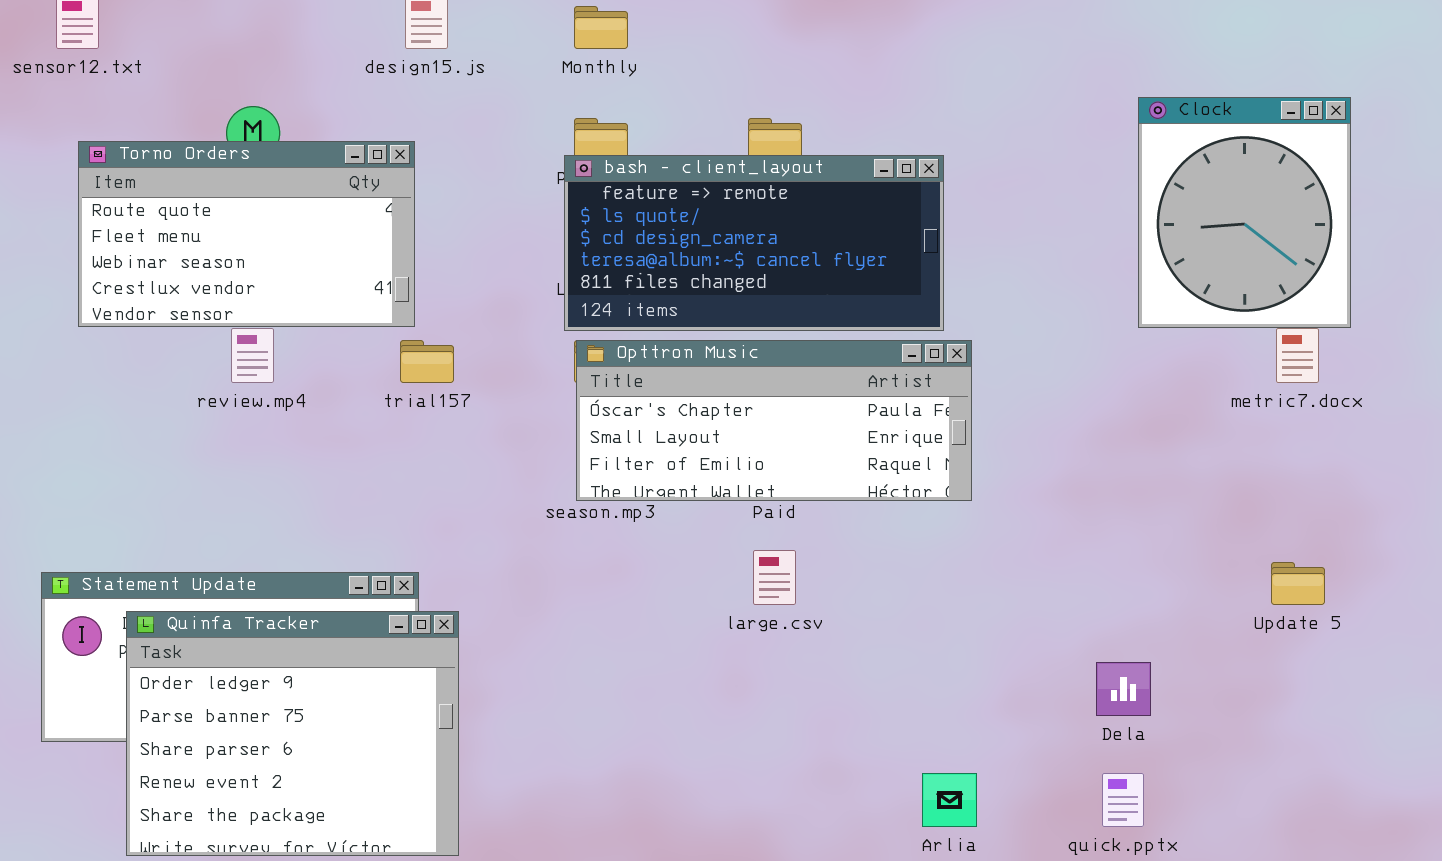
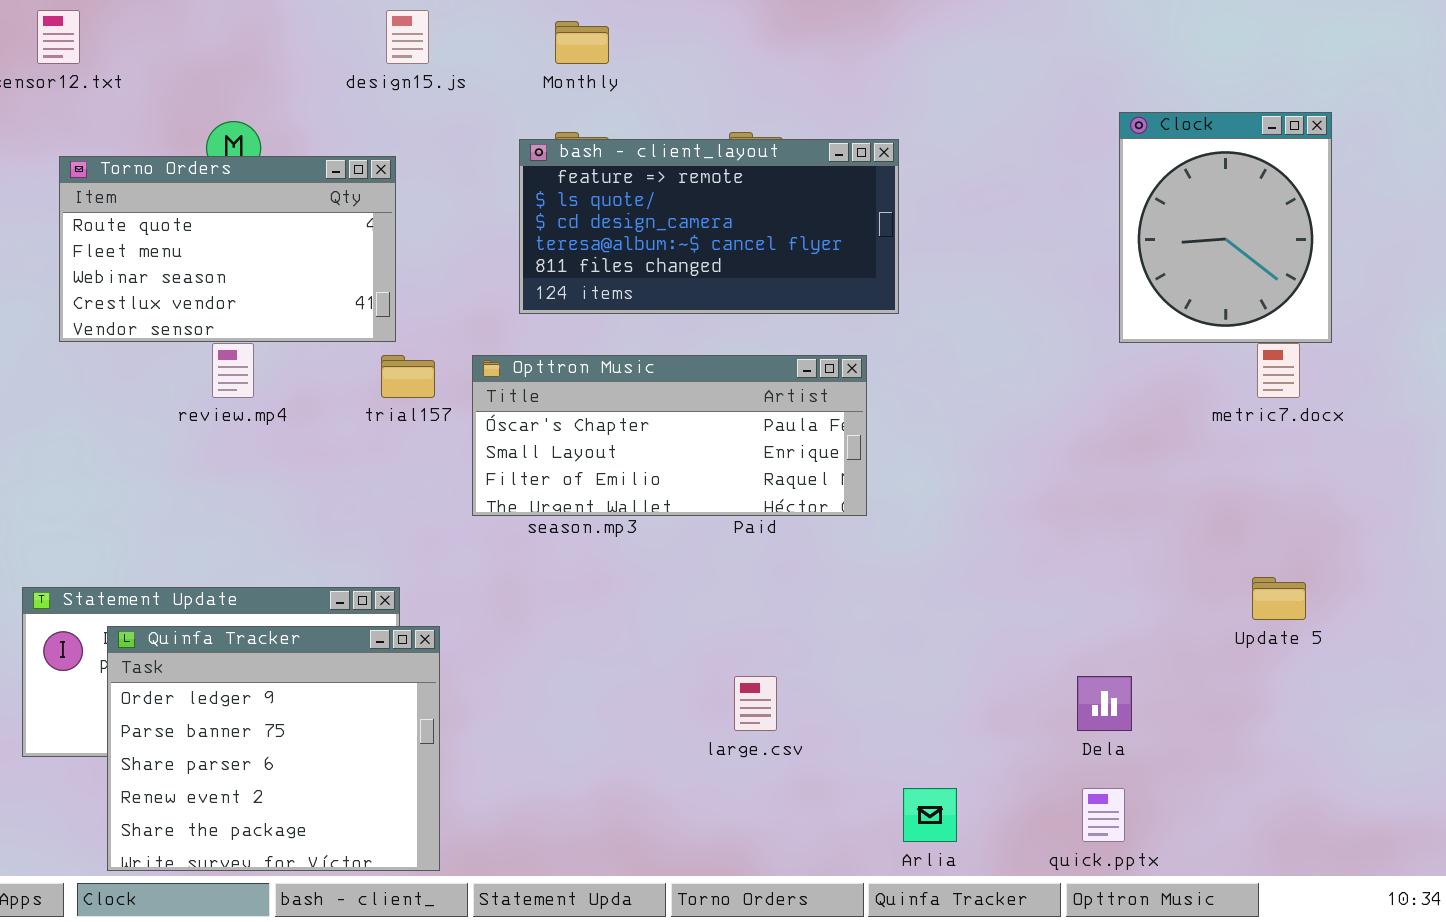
bash - client_layout: [564,155,944,331] -> [519,139,899,314], moved
Opttron Music: [576,340,972,501] -> [472,355,867,516], moved
large.csv: [753,550,796,605] -> [734,676,777,731], moved

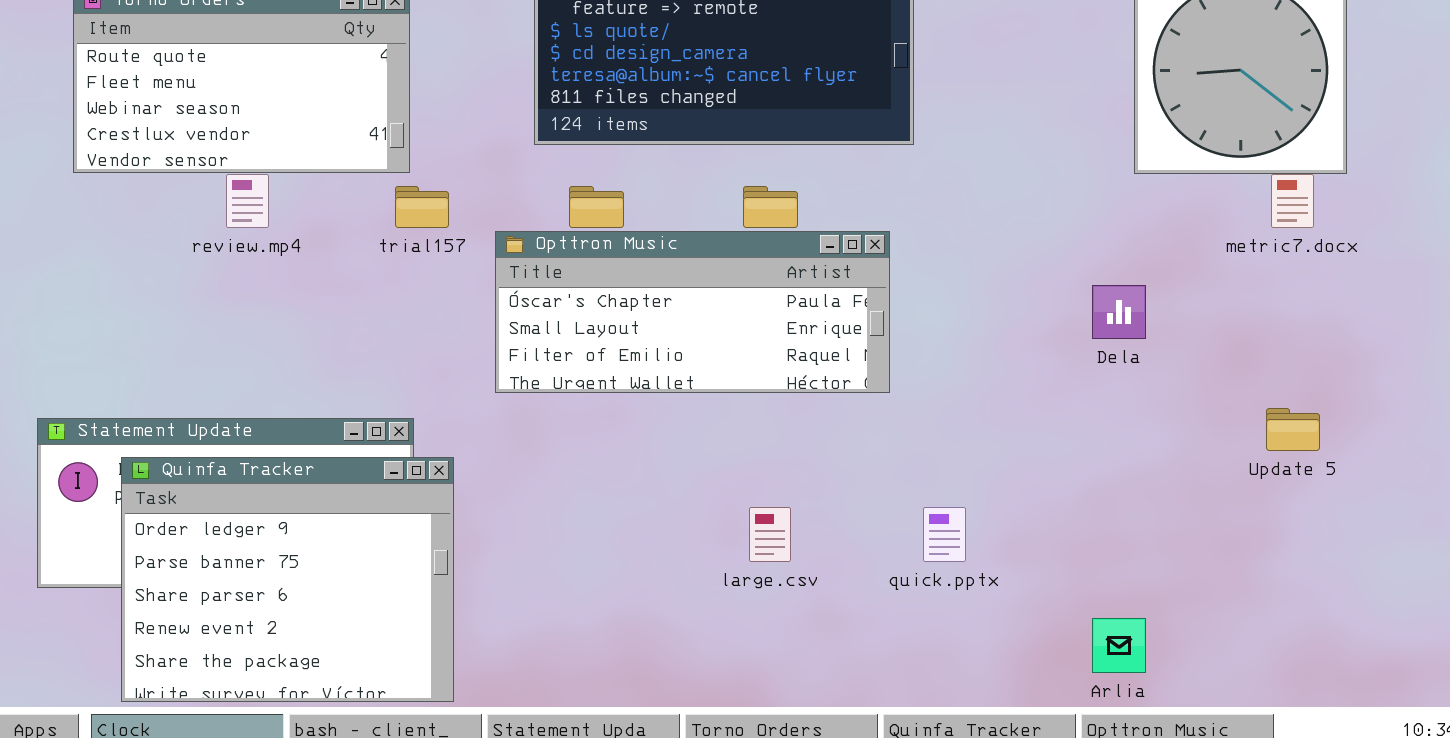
Opttron Music: [472,355,867,516] -> [495,231,890,393], moved
Dela: [1077,676,1132,731] -> [1092,285,1146,339], moved
Arlia: [903,788,957,842] -> [1092,618,1146,673], moved
quick.pptx: [1082,788,1125,842] -> [923,507,966,562], moved

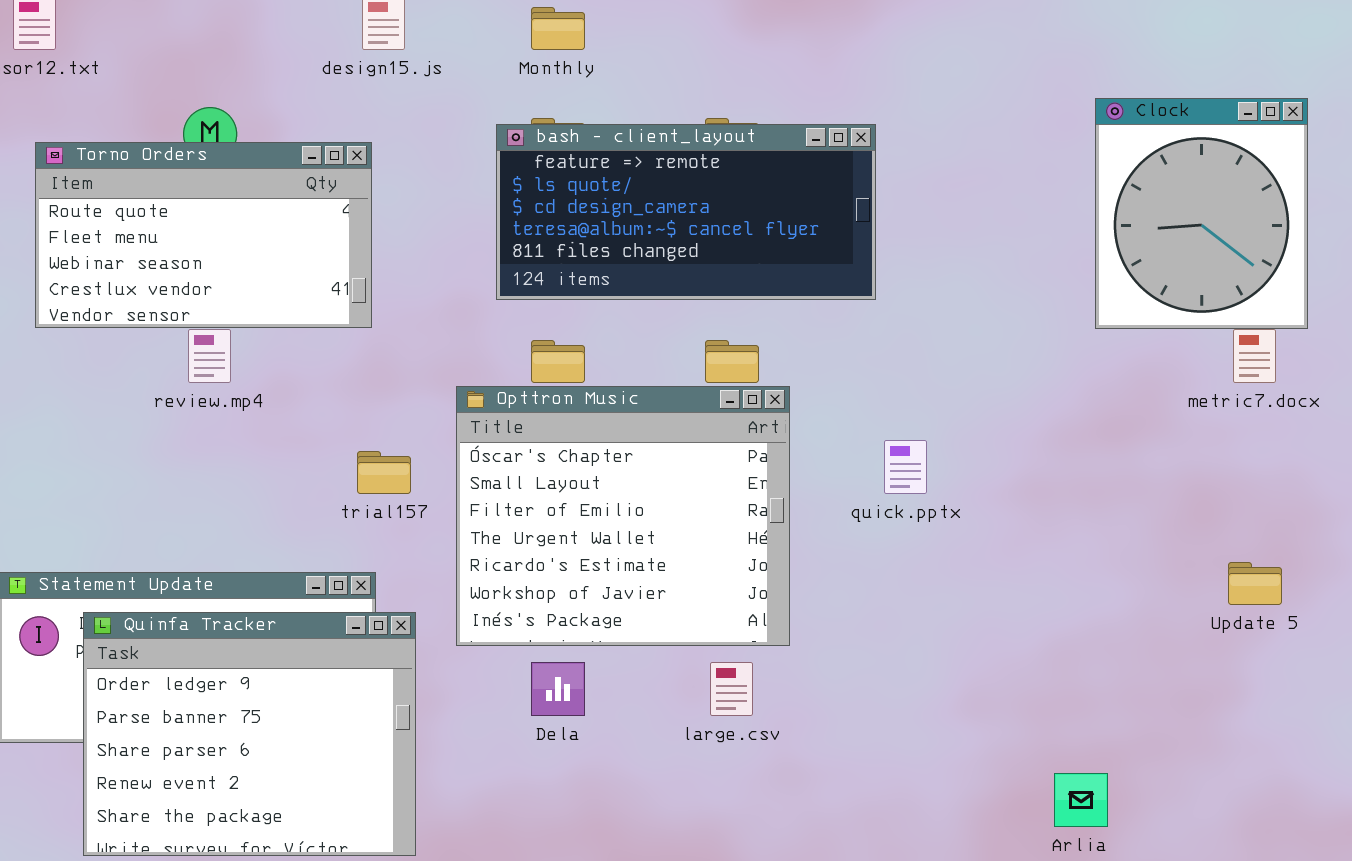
trial157: [395,186,449,228] -> [357,451,411,494], moved
Opttron Music: [495,231,890,393] -> [456,386,790,646], resized
Dela: [1092,285,1146,339] -> [531,662,585,716], moved
quick.pptx: [923,507,966,562] -> [884,440,927,494], moved

